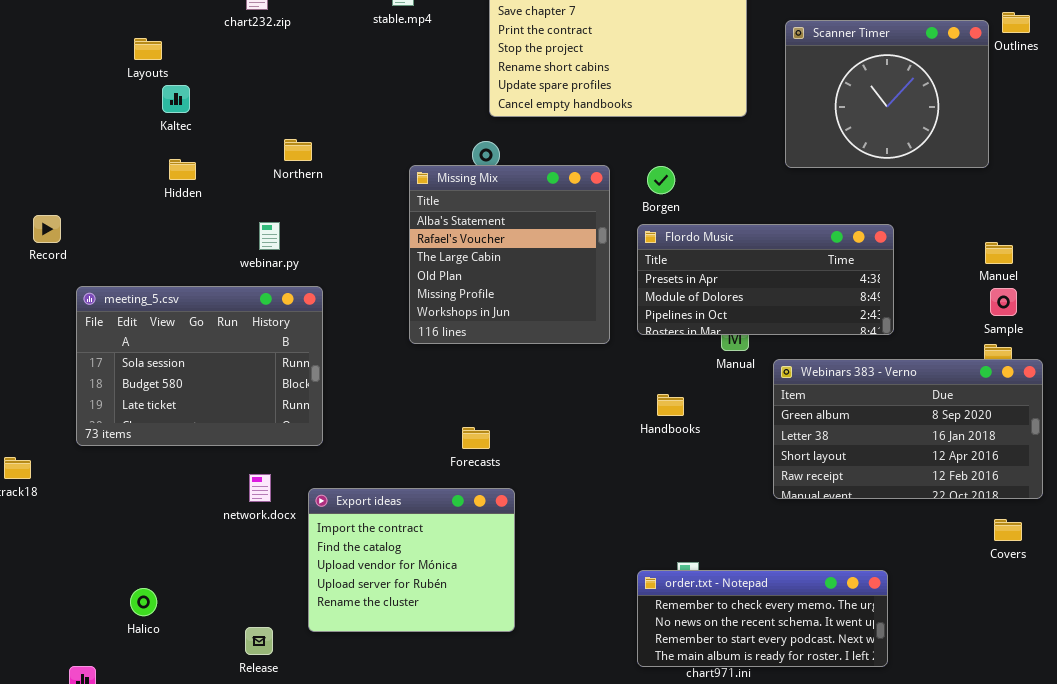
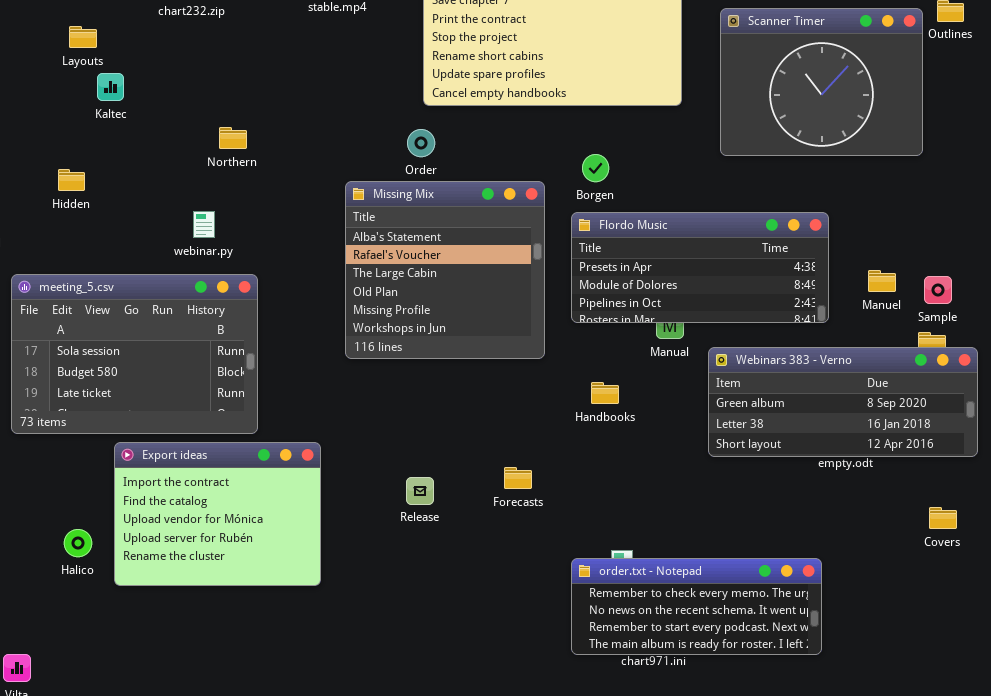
Hidden: [169,159,196,180] -> [58,169,85,191], moved
Missing Mix: [409,165,610,344] -> [345,181,545,359], moved
Manuel: [985,242,1013,264] -> [868,270,896,292], moved
Webinars 383 - Verno: [773,359,1043,499] -> [708,347,978,457], resized
Forecasts: [462,427,490,449] -> [504,467,532,489], moved
Export ideas: [308,488,515,632] -> [114,442,321,586], moved
Halico: [130,588,157,616] -> [64,529,92,557], moved
Release: [245,627,273,655] -> [406,477,434,505], moved

